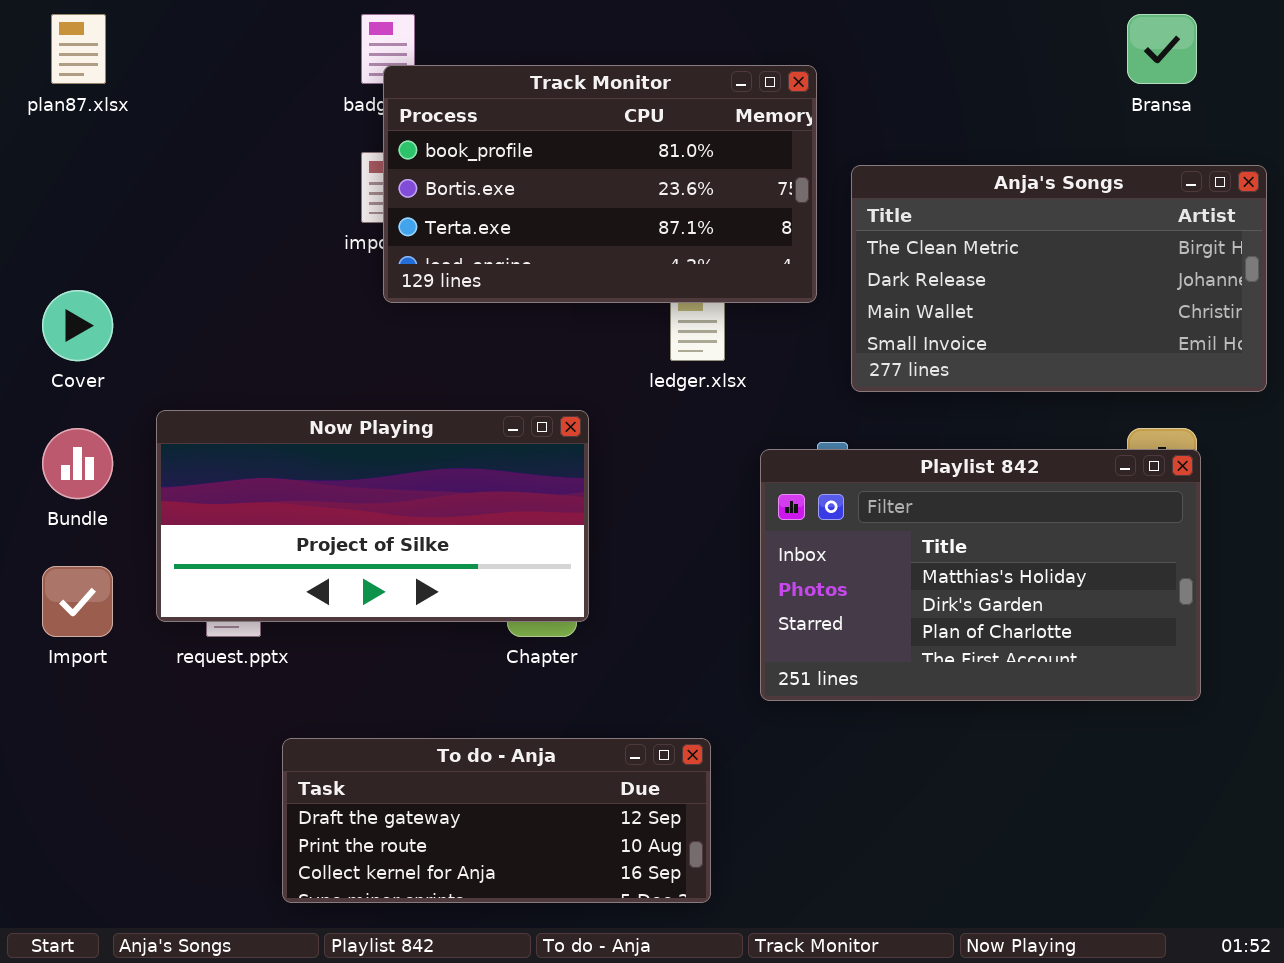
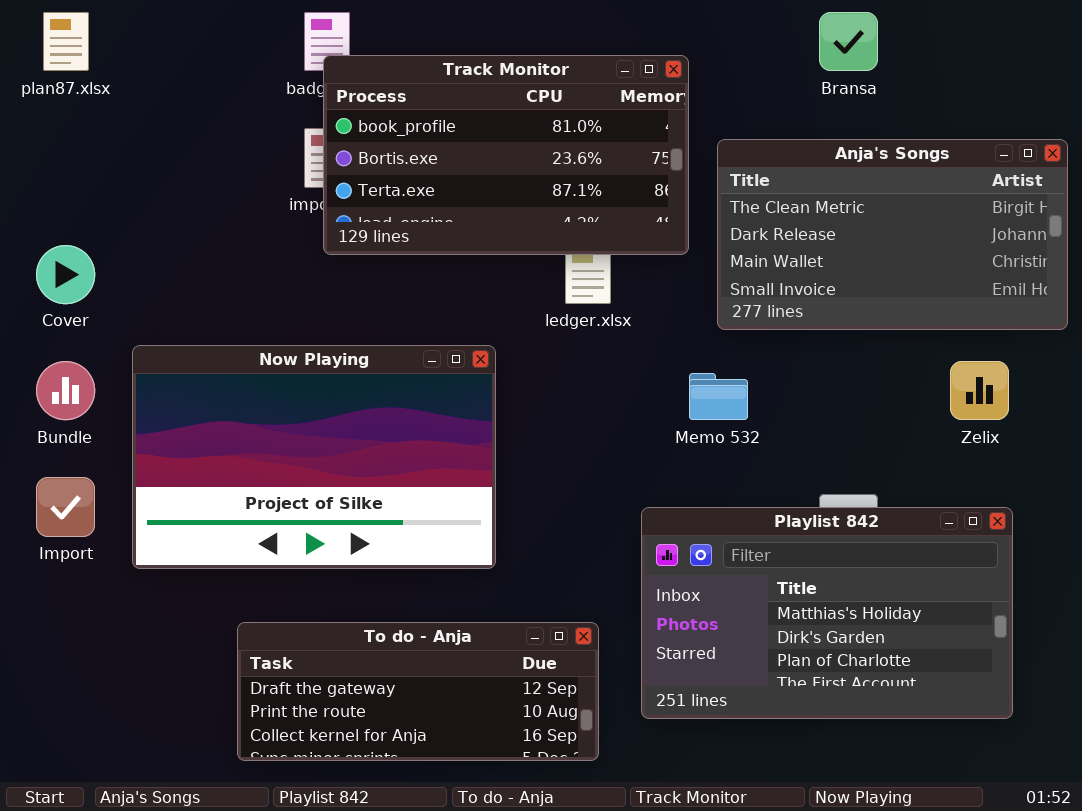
Bransa: [1127,14,1197,84] -> [819,12,878,71], moved
Now Playing: [156,410,589,622] -> [132,345,496,569], resized
Playlist 842: [760,449,1201,701] -> [641,507,1013,719], moved

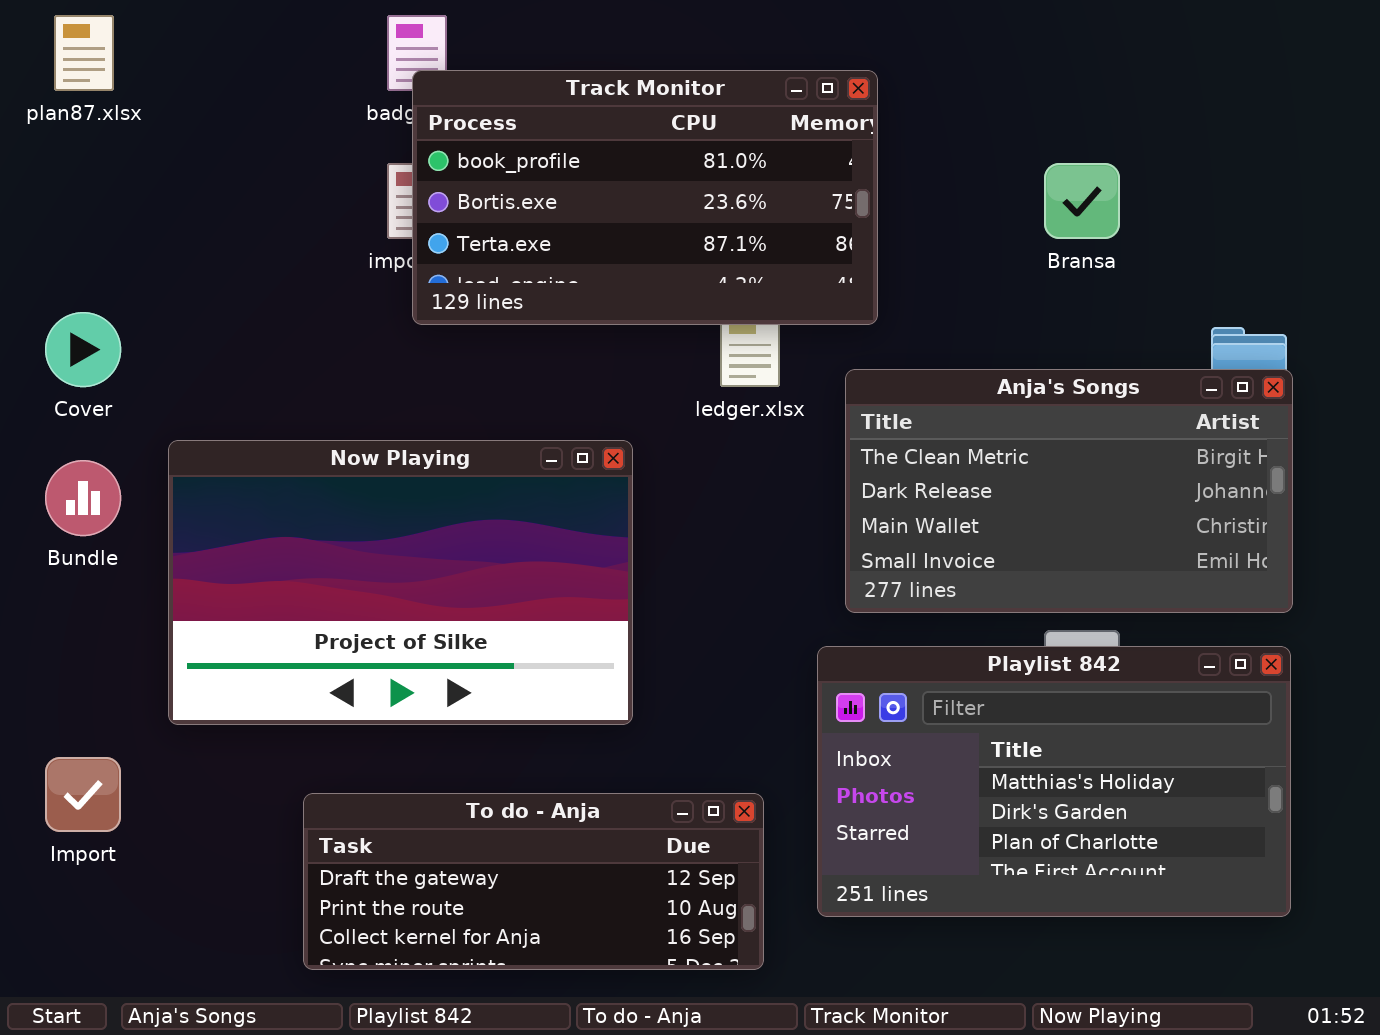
Bransa: [819,12,878,71] -> [1044,163,1120,239], moved
Anja's Songs: [717,139,1068,330] -> [845,369,1293,613], moved
Import: [36,477,95,537] -> [45,757,121,832], moved

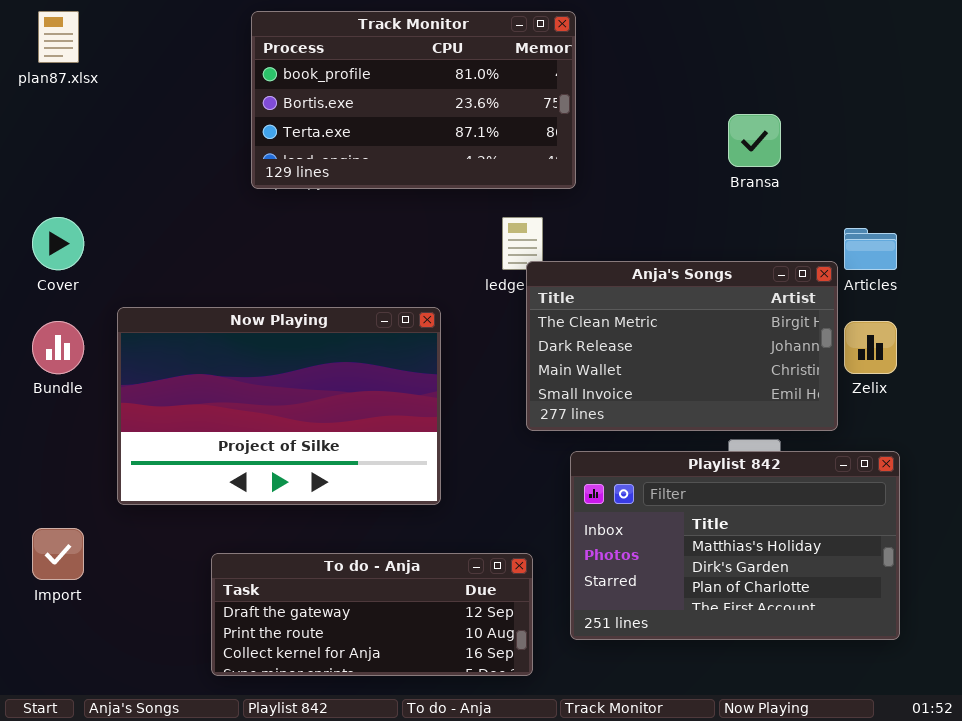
Track Monitor: [412,70,878,325] -> [251,11,576,189], moved
Anja's Songs: [845,369,1293,613] -> [526,261,838,431], moved

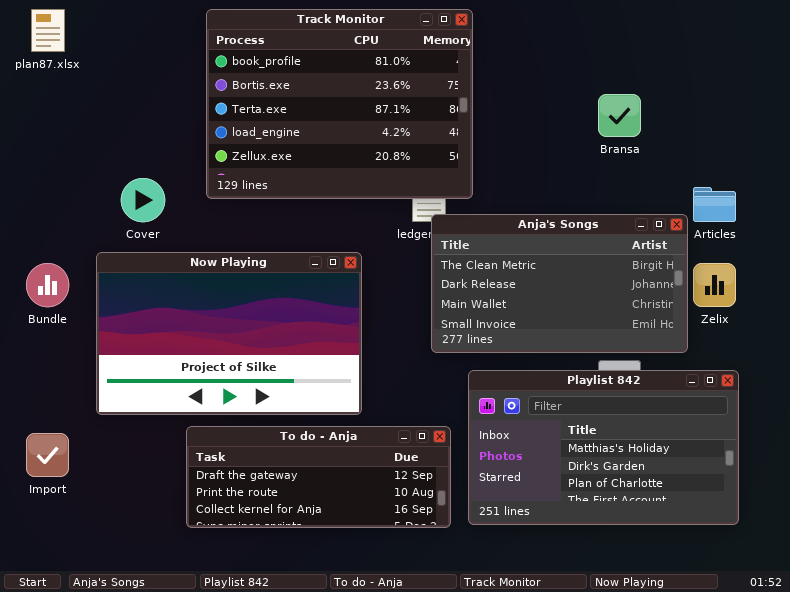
Track Monitor: [251,11,576,189] -> [206,9,473,199], resized
Cover: [32,217,84,270] -> [121,178,165,222], moved
To do - Anja: [211,553,533,676] -> [186,426,451,528], moved

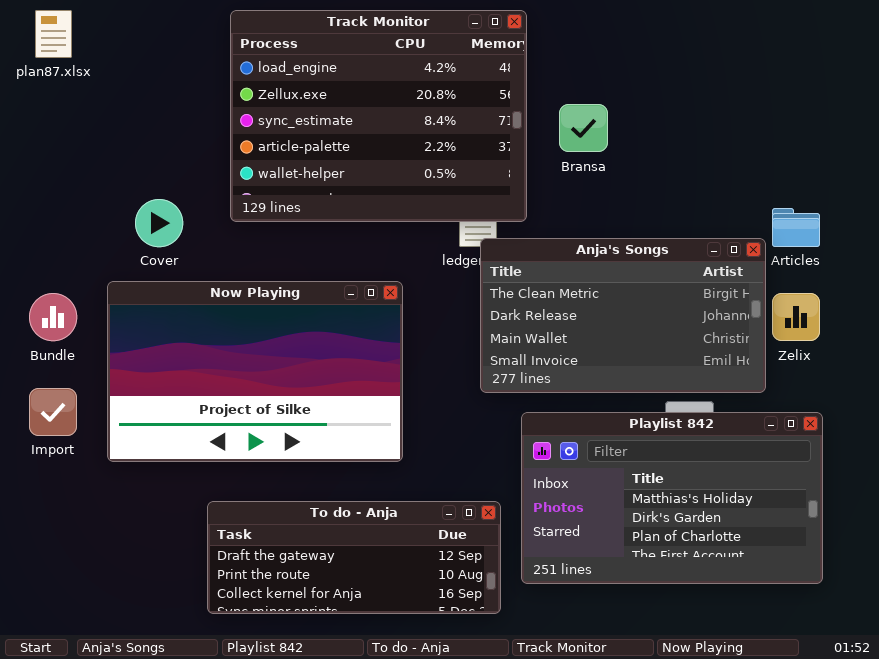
Track Monitor: [206,9,473,199] -> [230,10,527,222], scrolled down 3 rows
Bransa: [598,94,641,137] -> [559,104,608,152], moved
To do - Anja: [186,426,451,528] -> [207,501,501,614], moved
Import: [26,433,69,477] -> [29,388,77,436], moved

